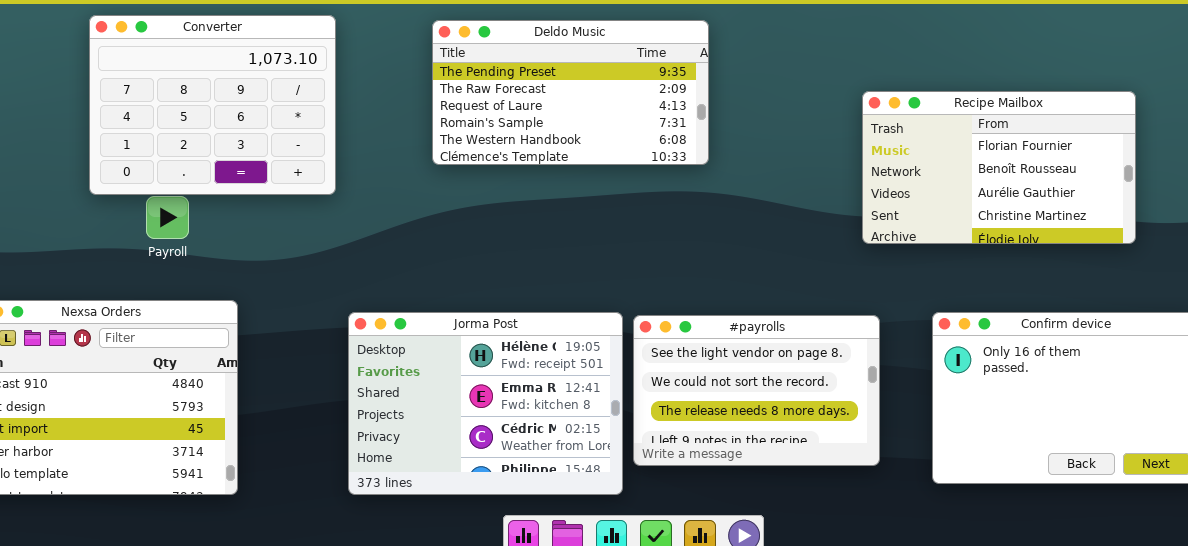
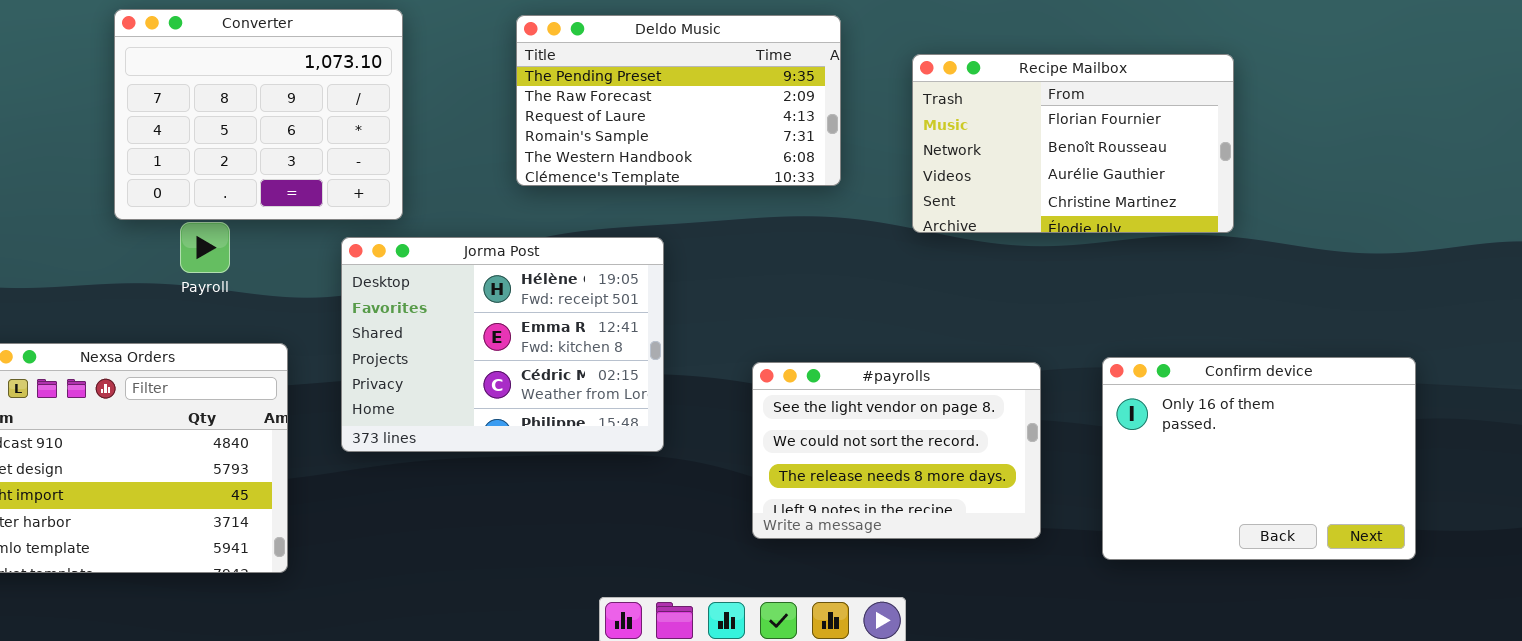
Recipe Mailbox: [862,91,1136,244] -> [912,54,1234,233], moved
Jorma Post: [348,312,623,495] -> [341,237,664,452], moved

